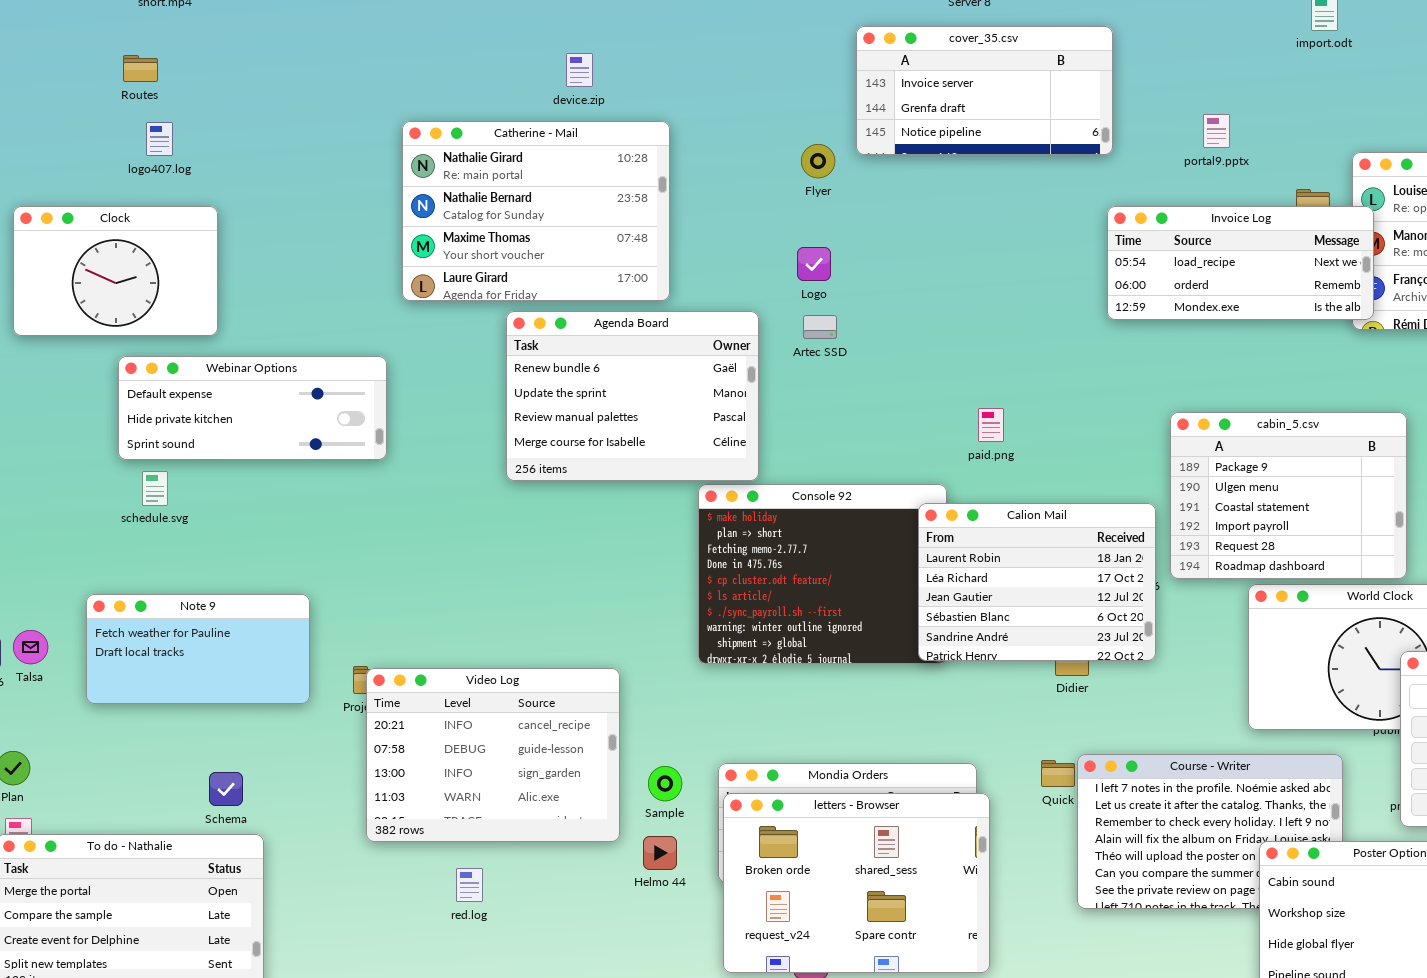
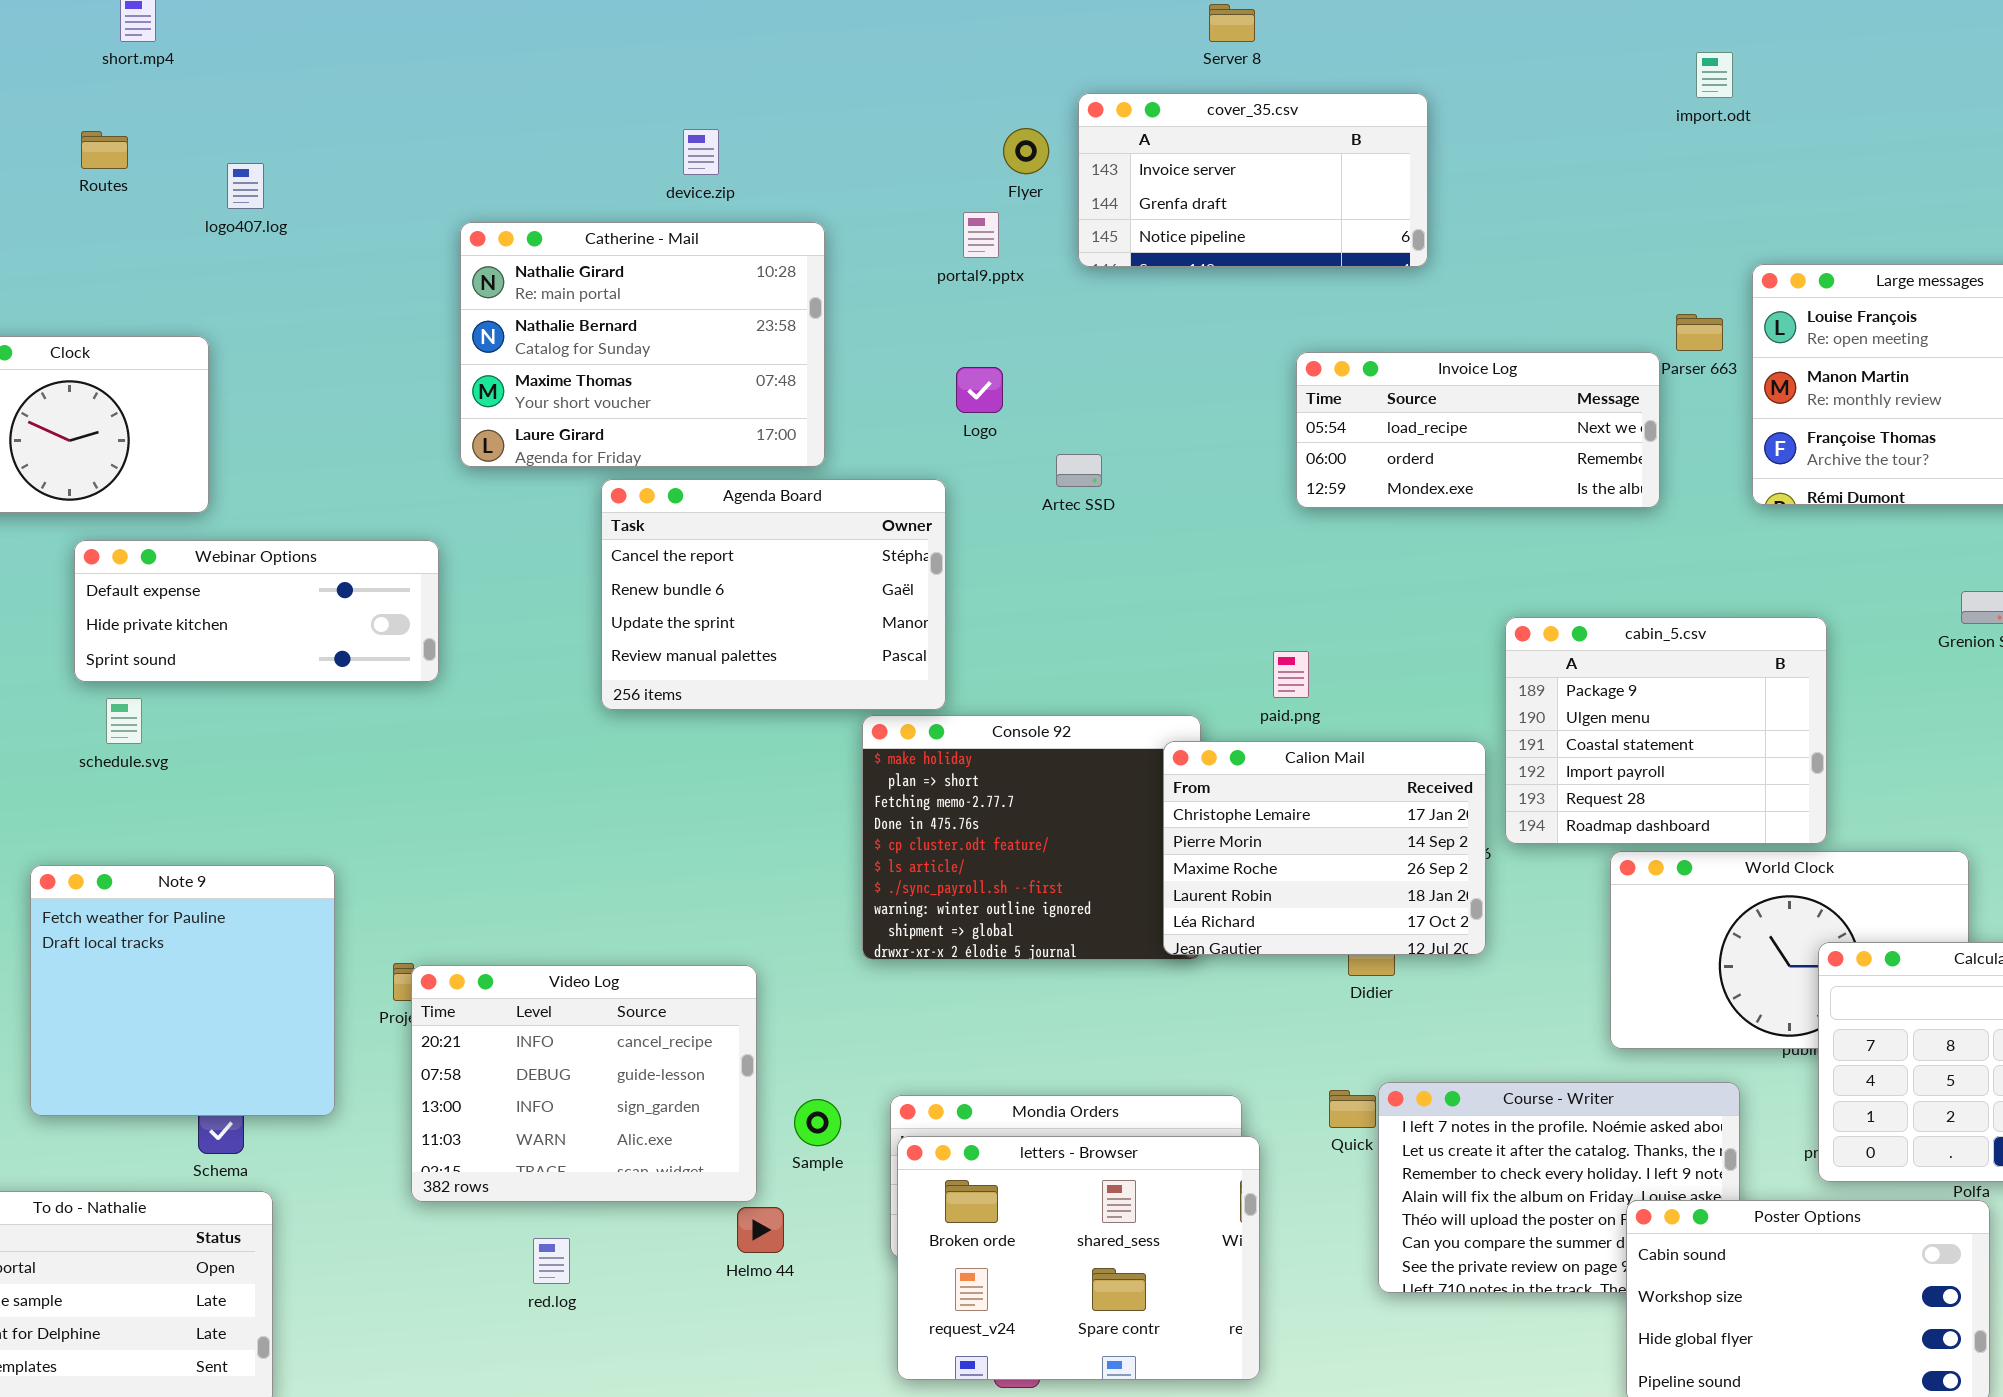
portal9.pptx: [1203,114,1230,148] -> [963,212,999,258], moved
logo407.log: [146,122,173,156] -> [227,163,264,209], moved
Flyer: [801,144,835,178] -> [1003,128,1049,174], moved
Invoice Log: [1107,206,1374,320] -> [1296,352,1660,508], moved
Logo: [797,247,831,281] -> [956,367,1003,413], moved
Agenda Board: [506,311,759,481] -> [601,479,946,710], scrolled up 1 row
Artec SSD: [803,315,837,339] -> [1056,454,1102,487], moved
paid.png: [978,408,1004,442] -> [1273,651,1309,698], moved
Calion Mail: [918,503,1156,661] -> [1163,741,1486,955], scrolled up 3 rows
Note 9: [86,594,310,704] -> [30,865,335,1116], resized
Helmo 44: [643,836,677,870] -> [737,1207,784,1253], moved

